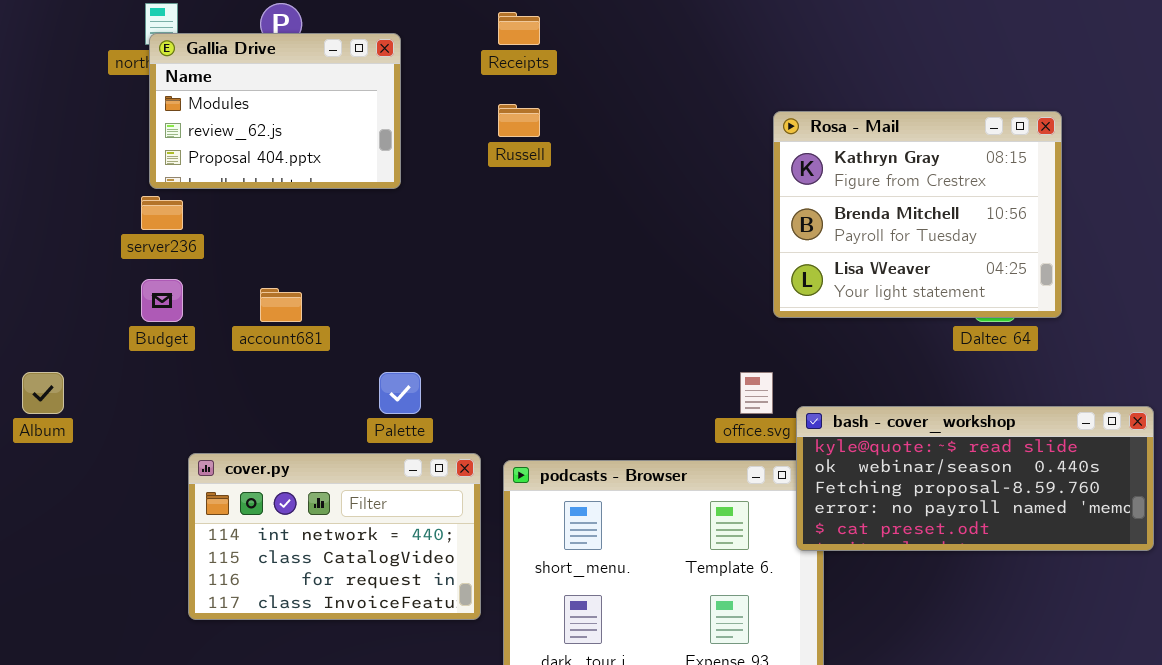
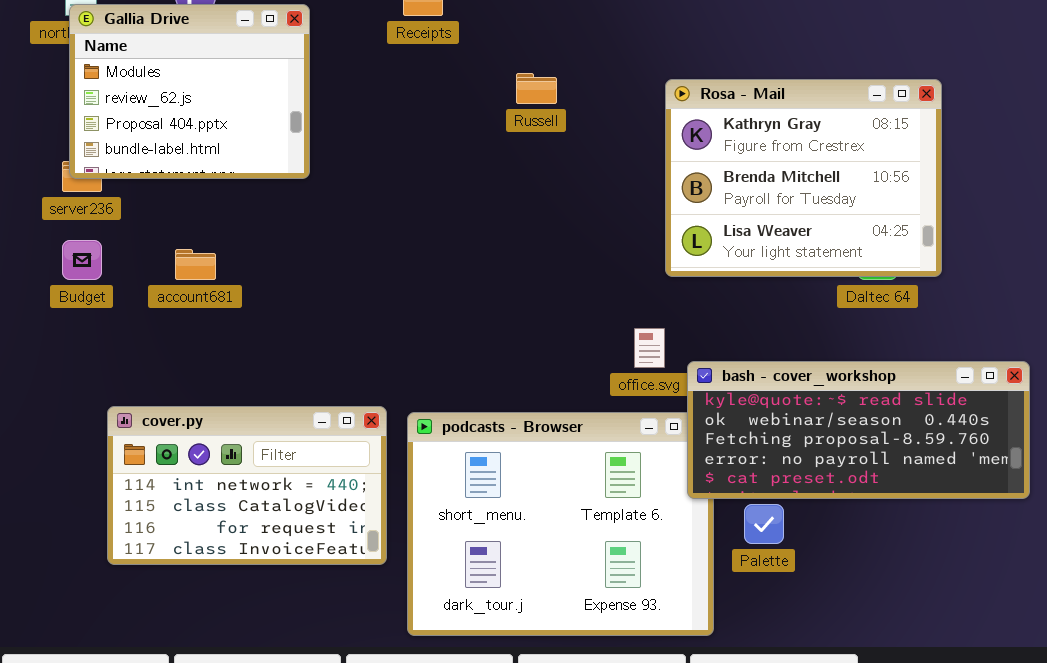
Gallia Drive: [149,33,401,189] -> [69,4,310,179], resized
Russell: [498,104,540,137] -> [516,73,557,104], moved
Palette: [379,372,421,414] -> [744,504,784,544], moved

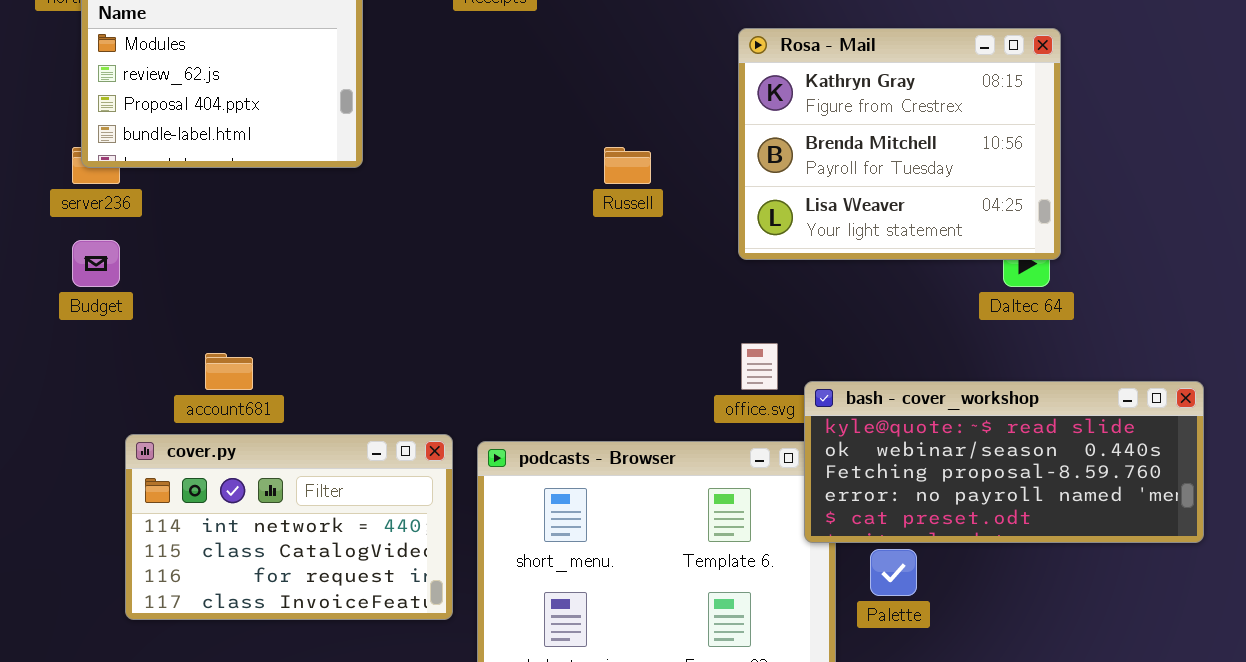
Russell: [516,73,557,104] -> [604,147,651,184], moved
Rosa - Mail: [665,79,942,277] -> [738,28,1061,260], moved
account681: [175,249,216,280] -> [205,353,253,390], moved

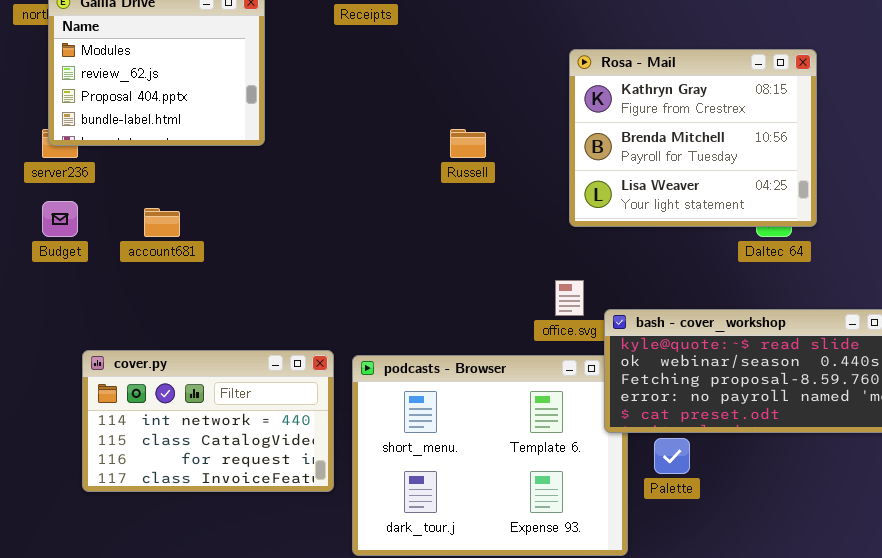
Rosa - Mail: [738,28,1061,260] -> [569,49,817,227], moved
account681: [205,353,253,390] -> [144,208,180,237], moved

